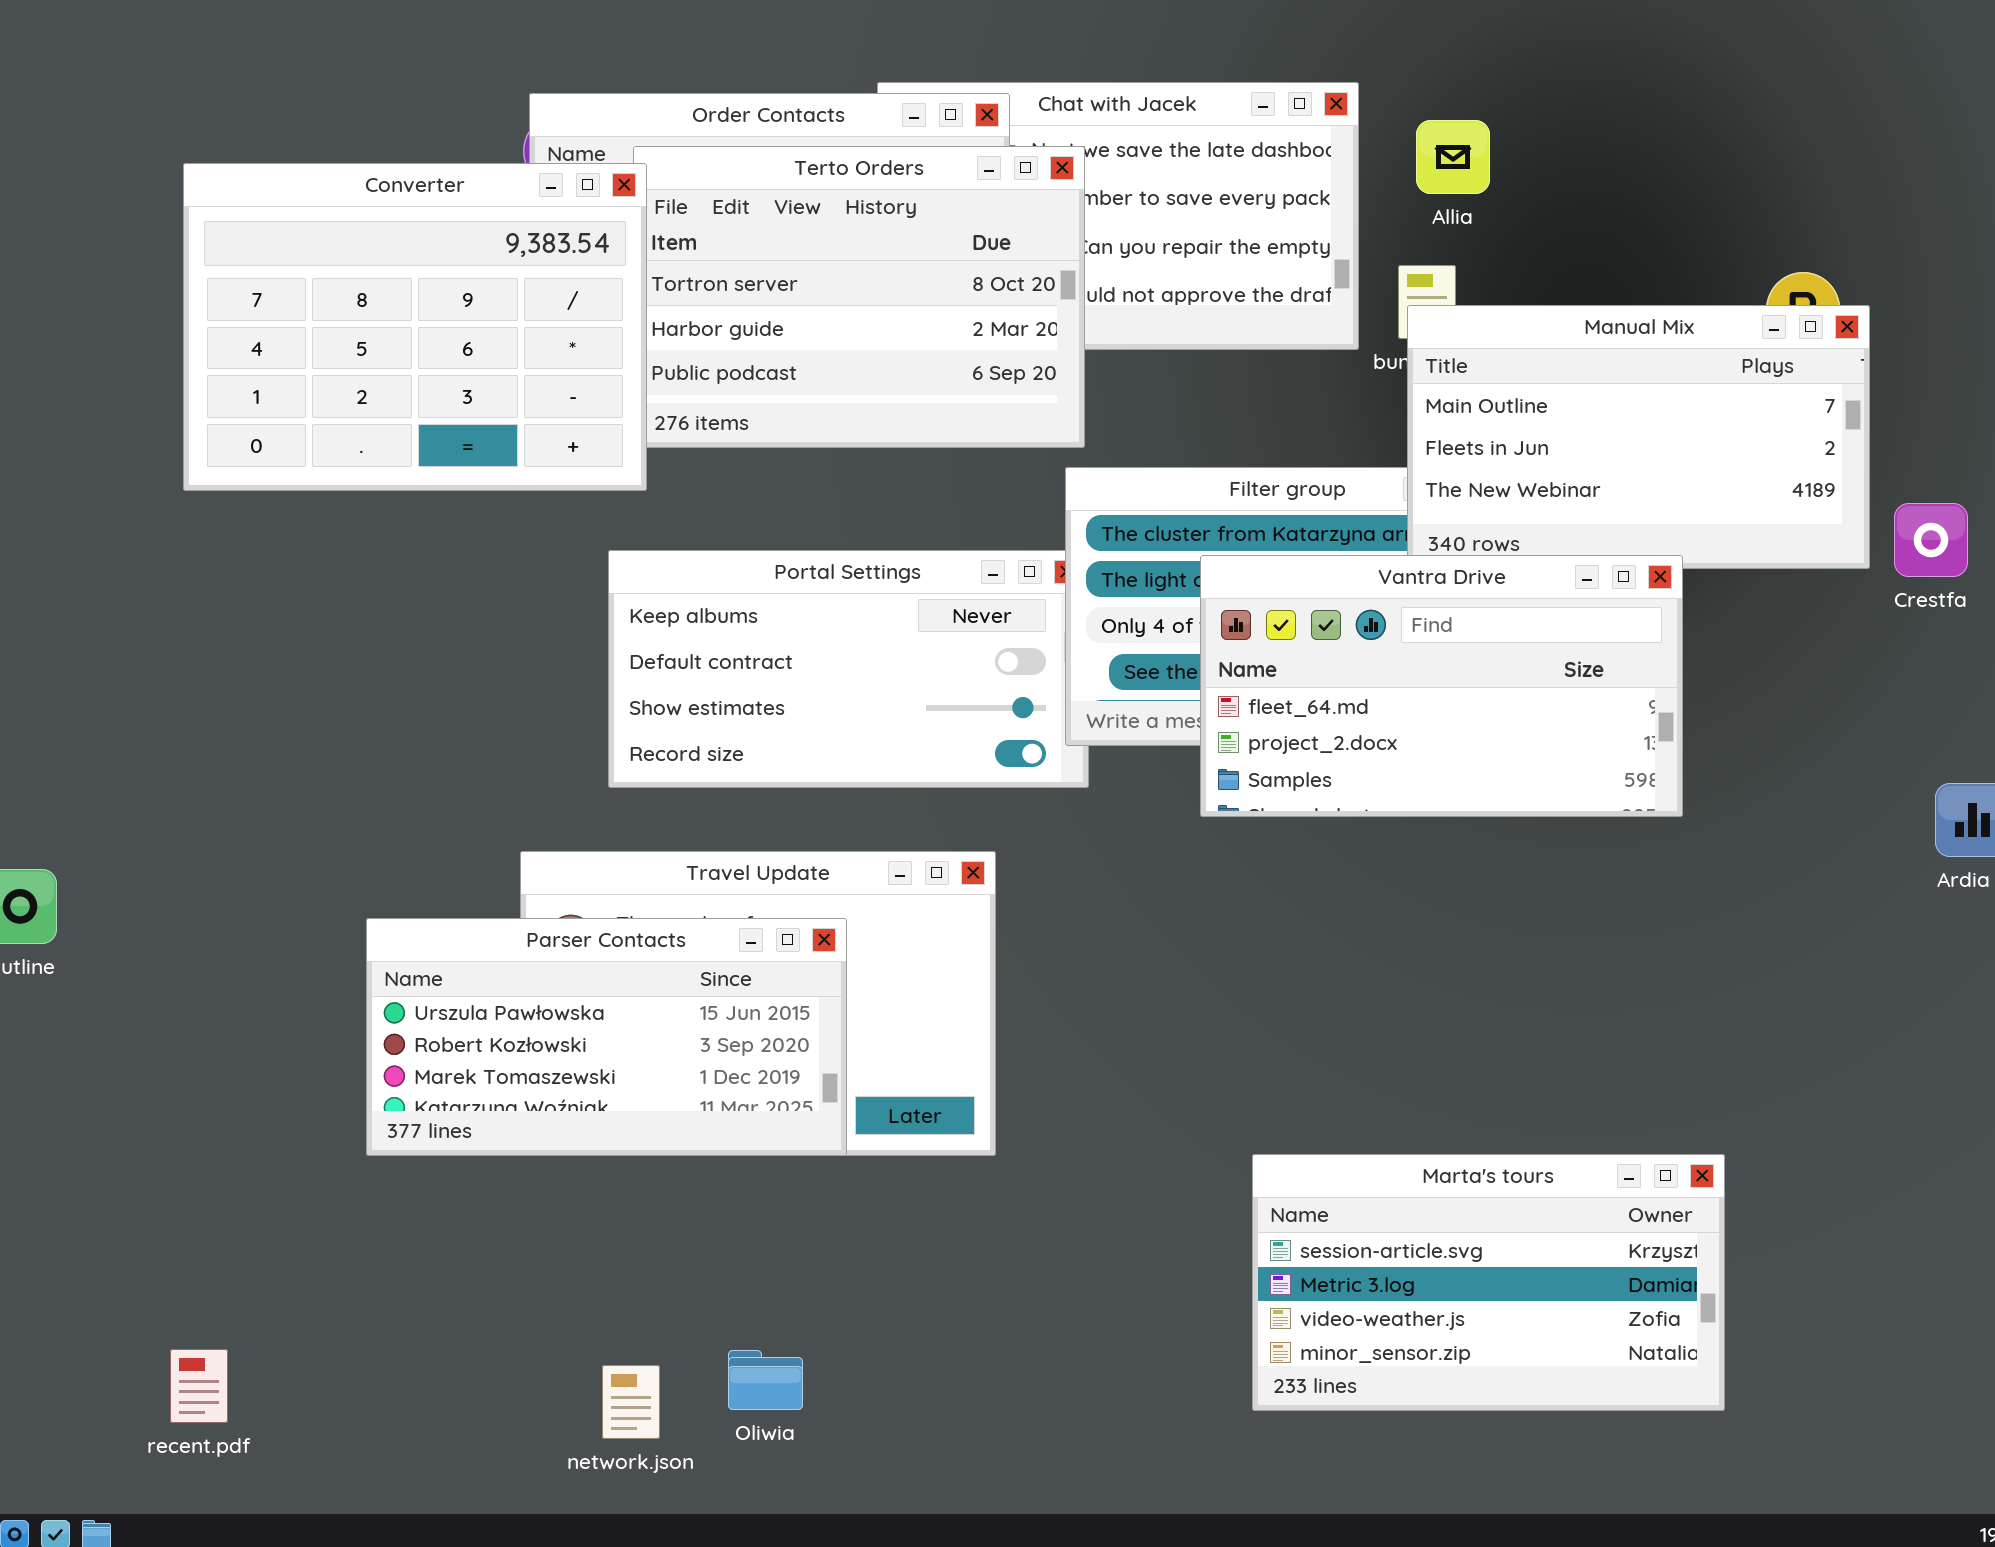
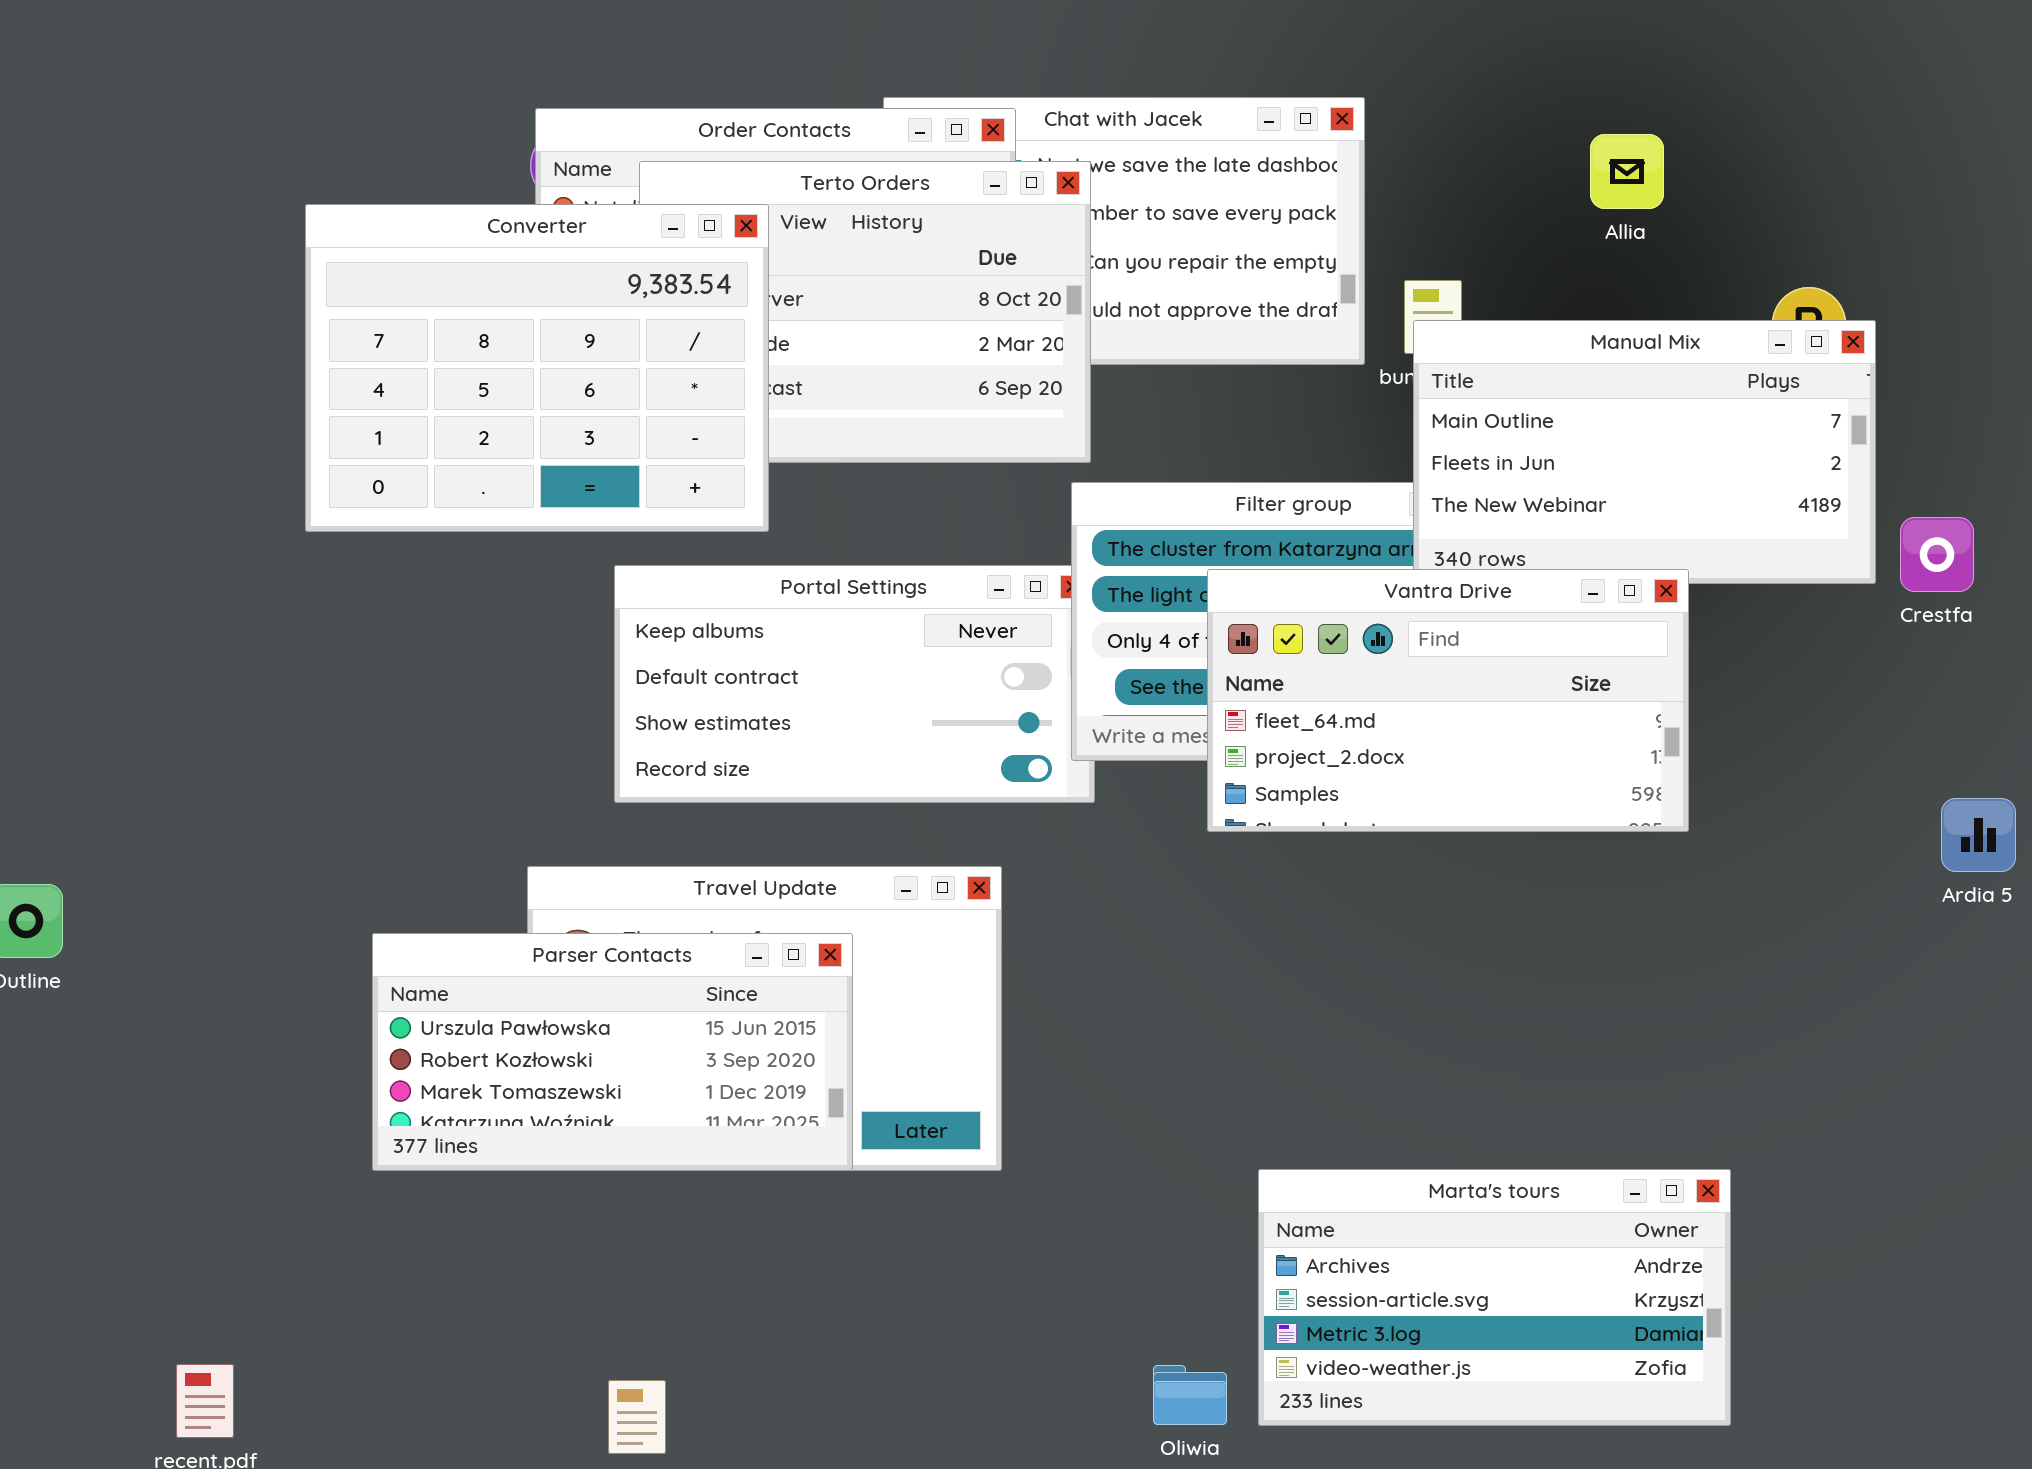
Allia: [1416,120,1490,194] -> [1590,134,1664,209], moved
Converter: [183,163,647,491] -> [305,204,769,532], moved
Marta's tours: [1252,1154,1725,1411] -> [1258,1169,1731,1426], scrolled up 1 row
Oliwia: [728,1350,803,1410] -> [1153,1365,1227,1425], moved

